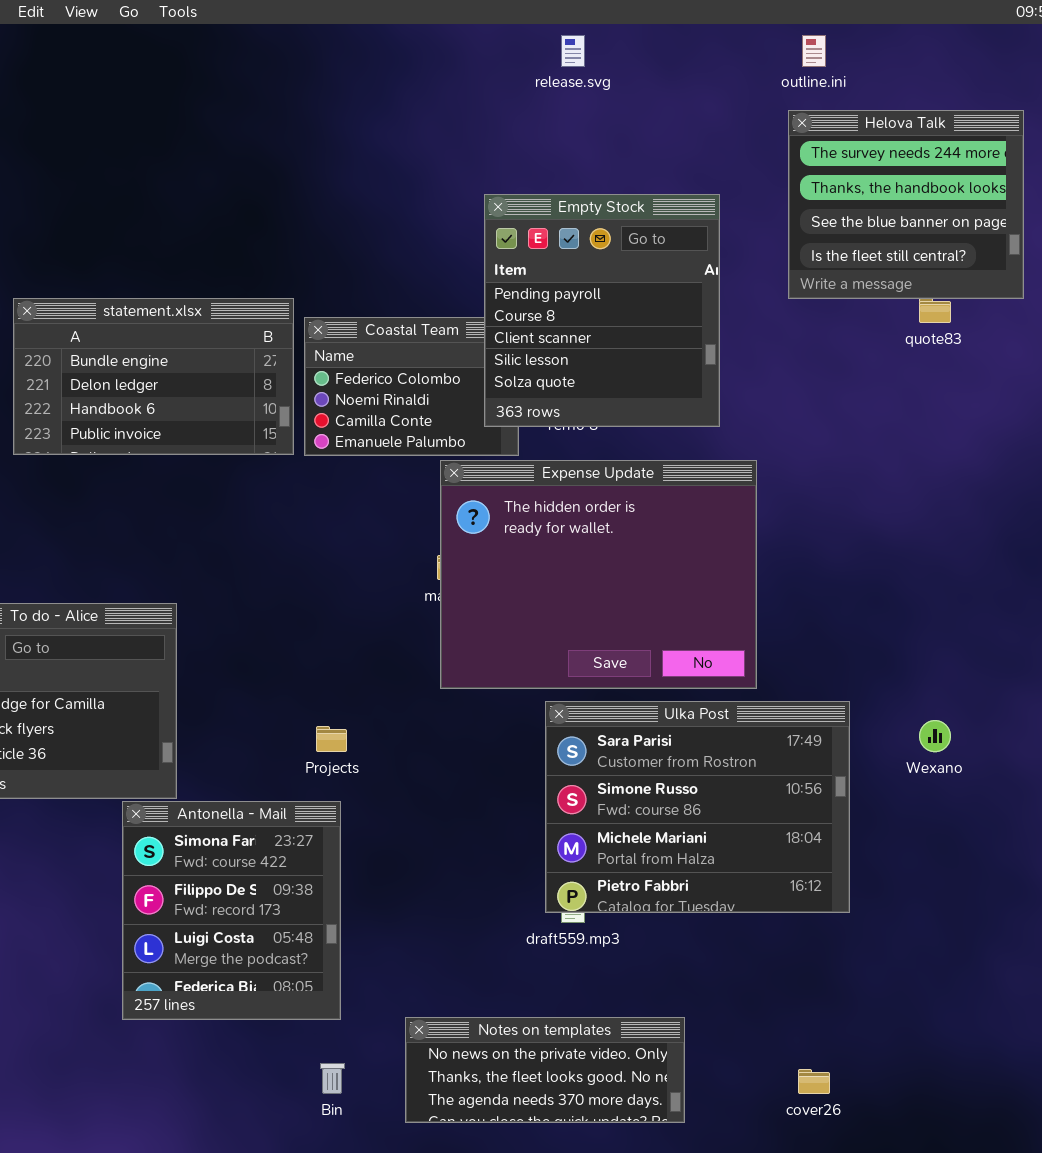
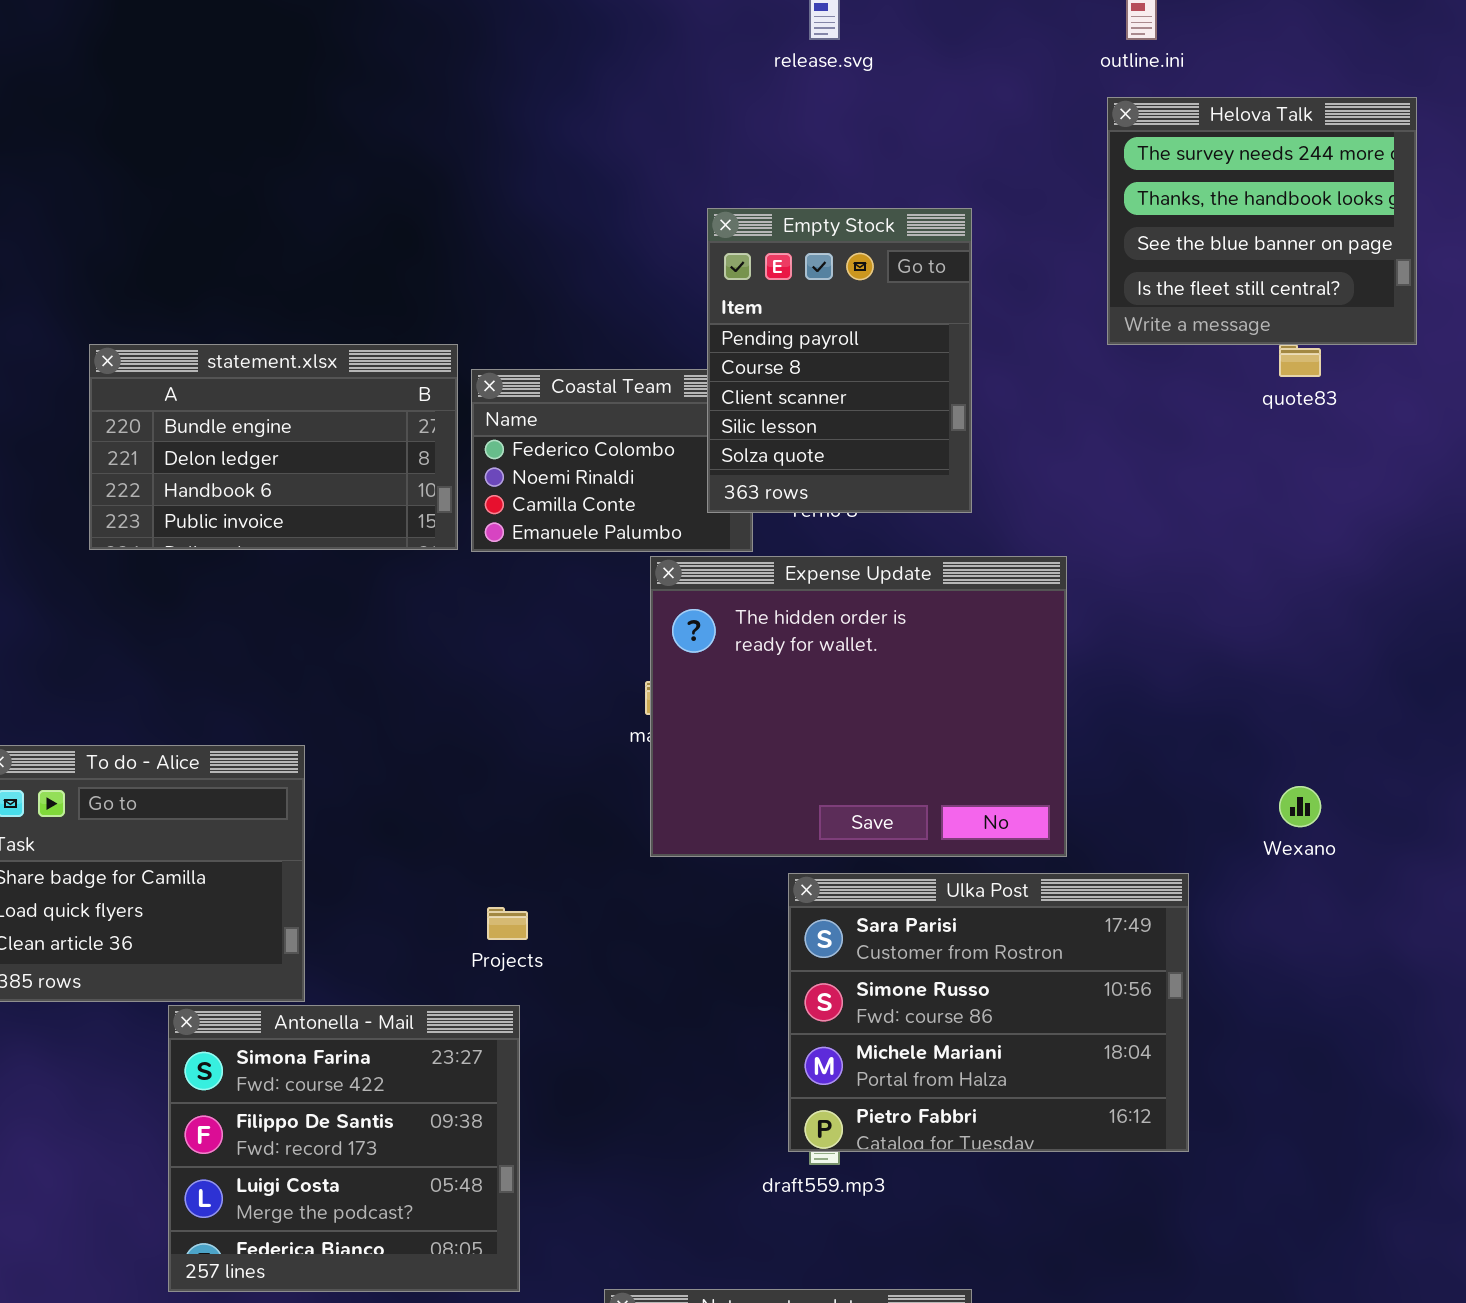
Empty Stock: [484,194,720,427] -> [707,208,972,513], resized
Wexano: [919,720,951,752] -> [1279,786,1321,827], moved
Antonella - Mail: [122,801,341,1020] -> [168,1005,520,1292], resized

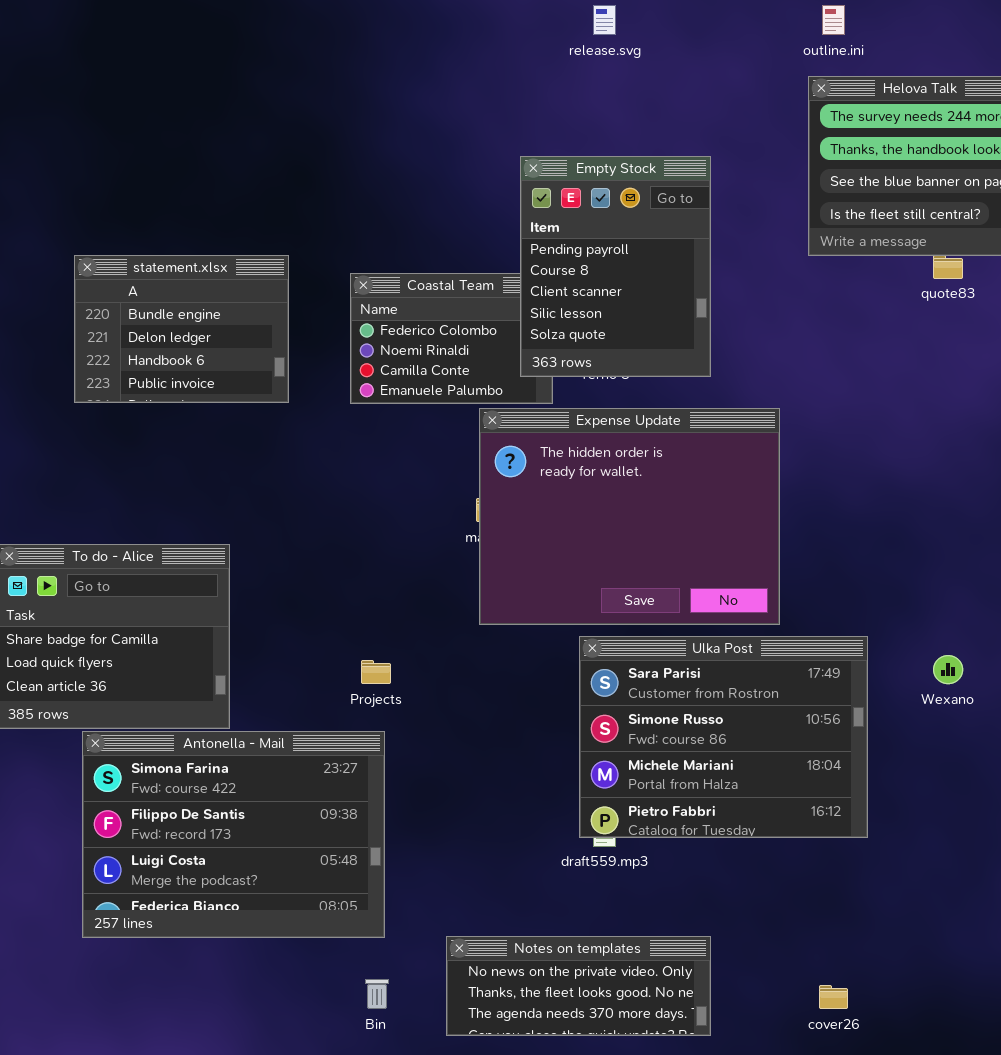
statement.xlsx: [89,344,458,550] -> [74,255,289,403], resized
Wexano: [1279,786,1321,827] -> [933,655,963,684], moved
Antonella - Mail: [168,1005,520,1292] -> [82,731,385,938], resized

